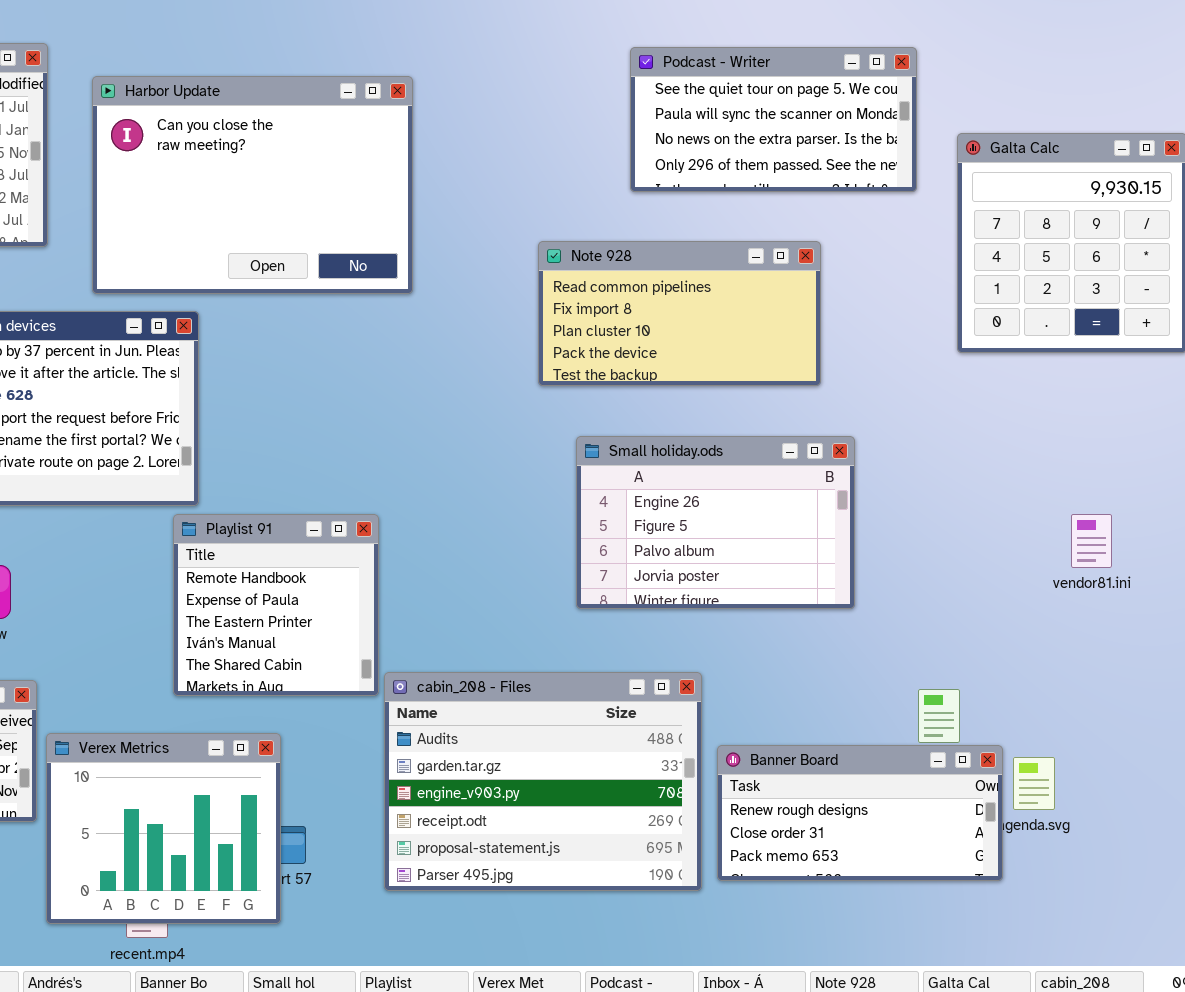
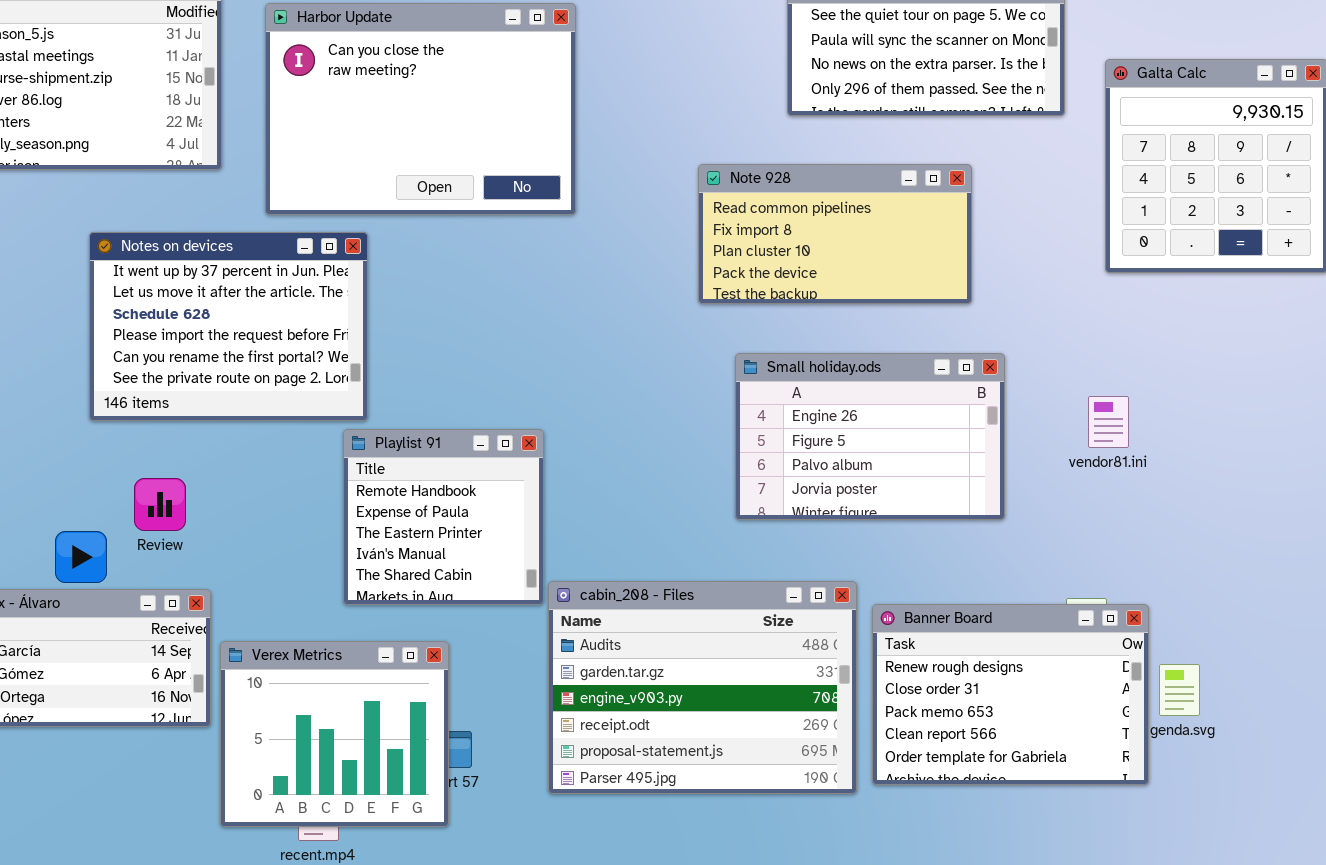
vendor81.ini: [1071,514,1112,568] -> [1088,396,1129,448], moved
Banner Board: [717,745,1003,881] -> [872,604,1149,785], resized

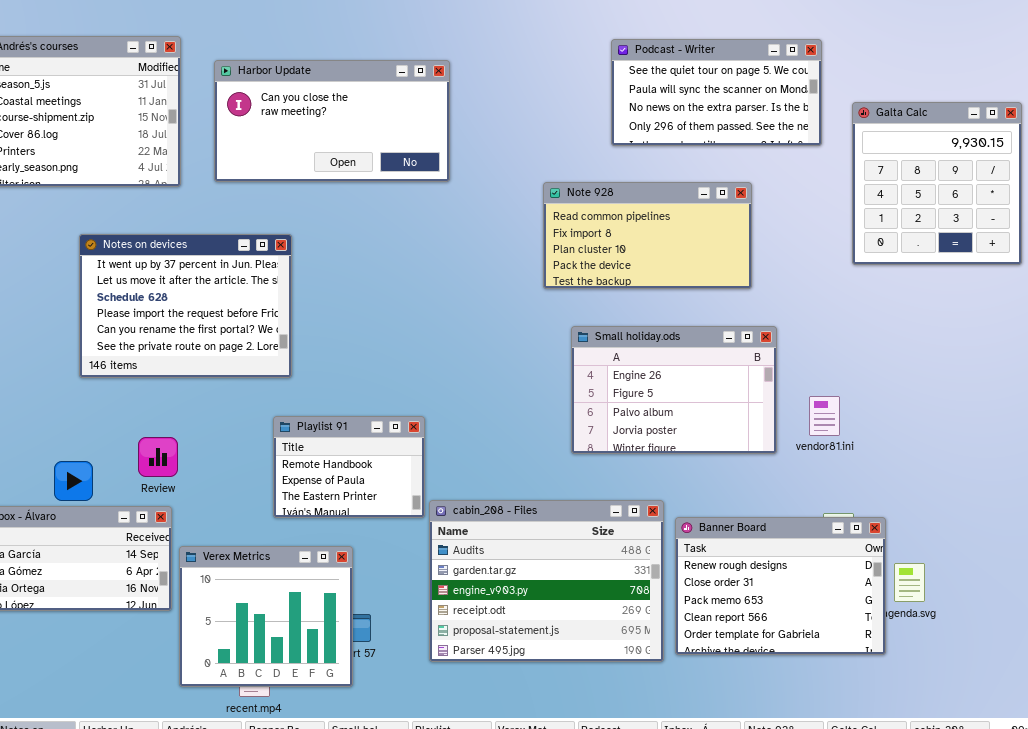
Harbor Update: [265,3,576,215] -> [214,60,450,182], resized
vendor81.ini: [1088,396,1129,448] -> [809,396,840,436], moved
Playlist 91: [343,429,544,605] -> [273,416,425,518], resized
Review: [134,478,186,531] -> [138,437,178,477], moved

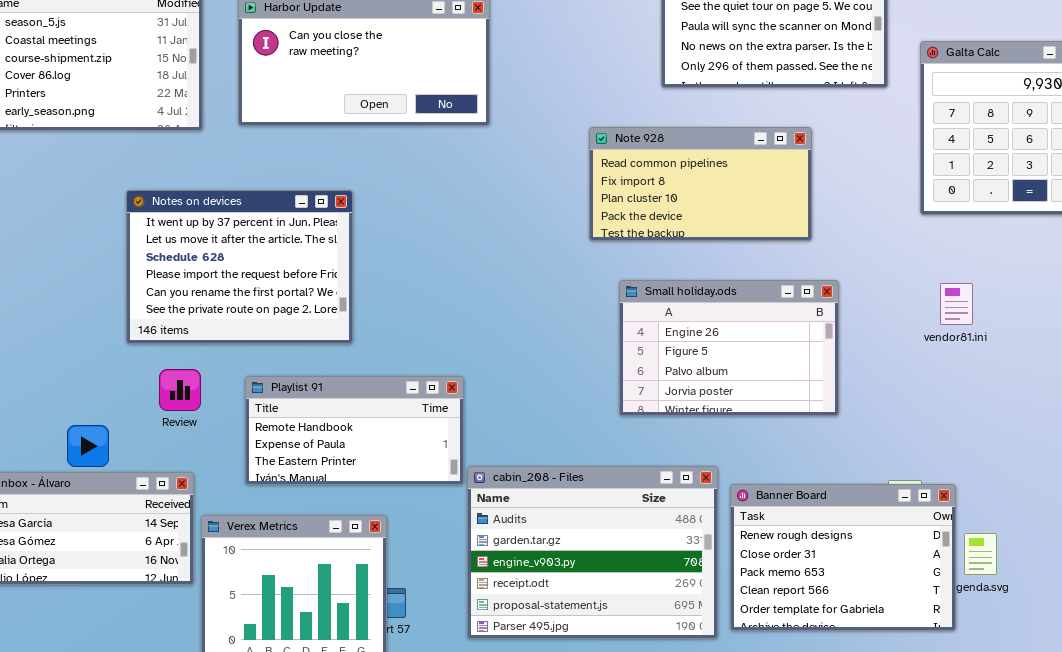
Notes on devices: [79,234,292,378] -> [126,190,353,344], moved
vendor81.ini: [809,396,840,436] -> [940,283,973,325], moved
Playlist 91: [273,416,425,518] -> [245,376,464,485], resized
Review: [138,437,178,477] -> [159,369,201,411], moved

